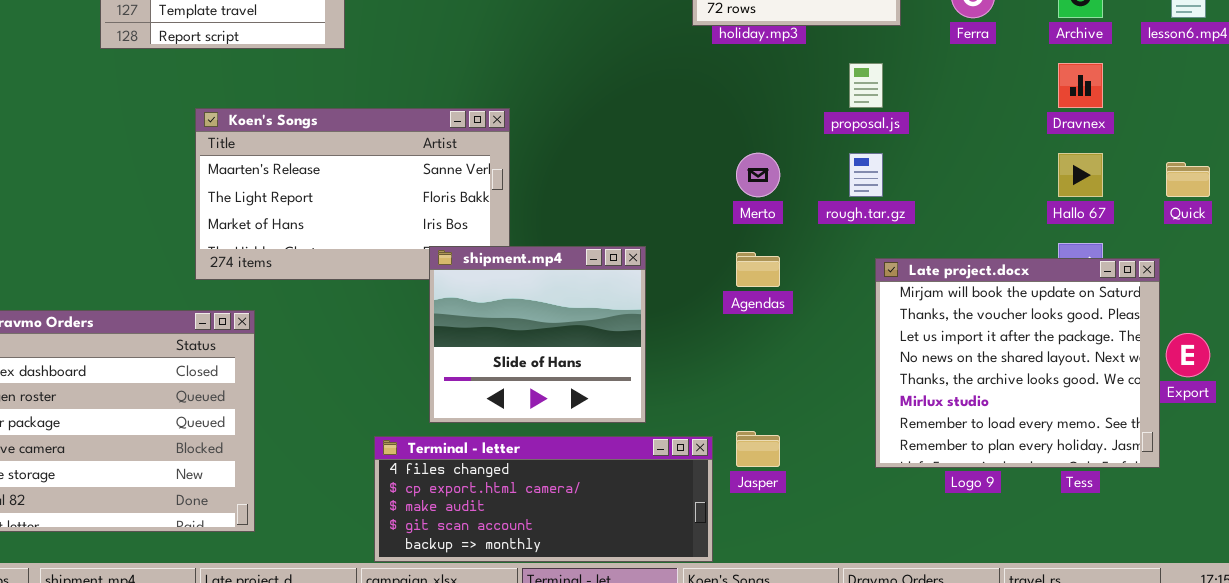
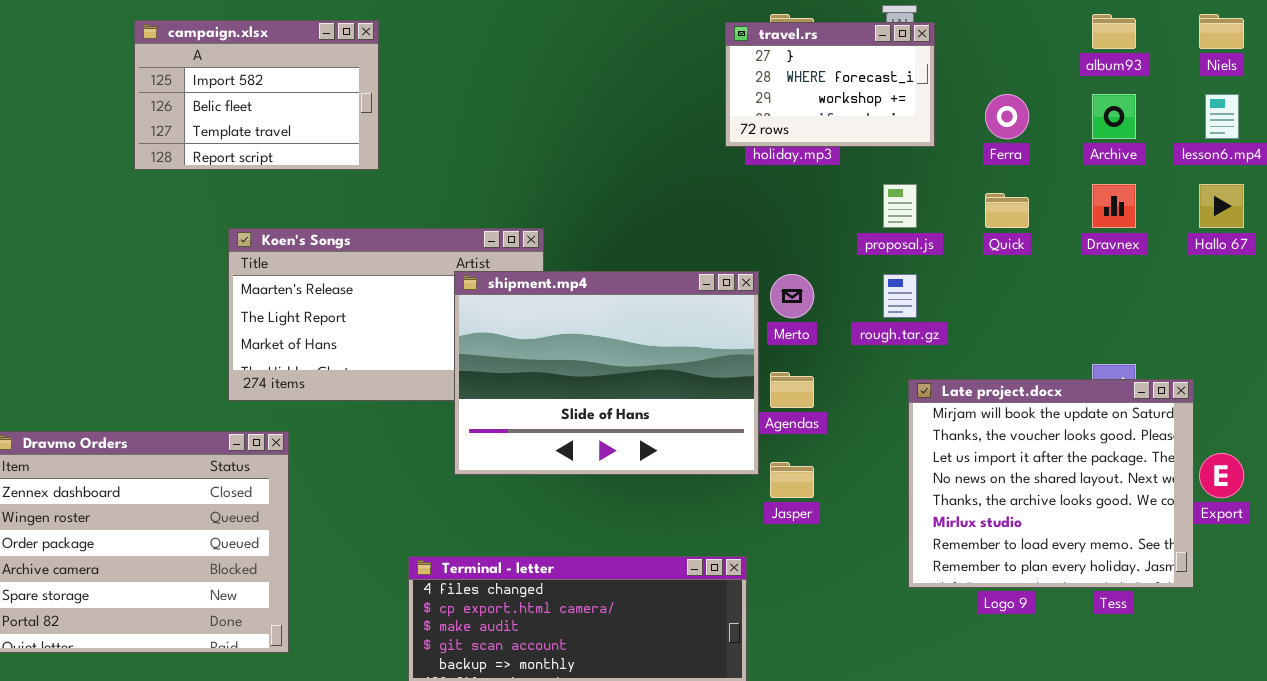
Hallo 67: [1058,153,1103,197] -> [1199,184,1244,228], moved
Quick: [1166,162,1210,197] -> [985,193,1029,228], moved
shipment.mp4: [429,246,646,423] -> [454,271,759,475], moved, resized
Jasper: [736,431,780,467] -> [770,462,814,498], moved

